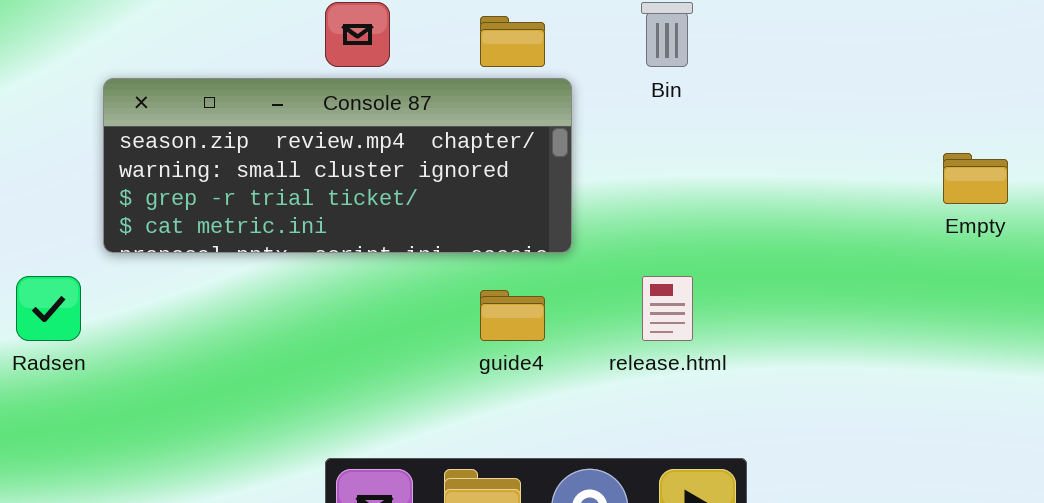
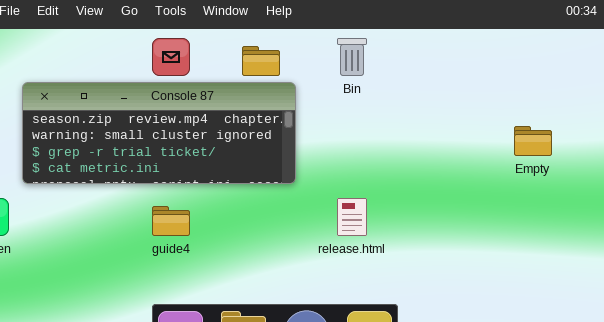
guide4: [480,290,545,341] -> [152,206,190,236], moved

